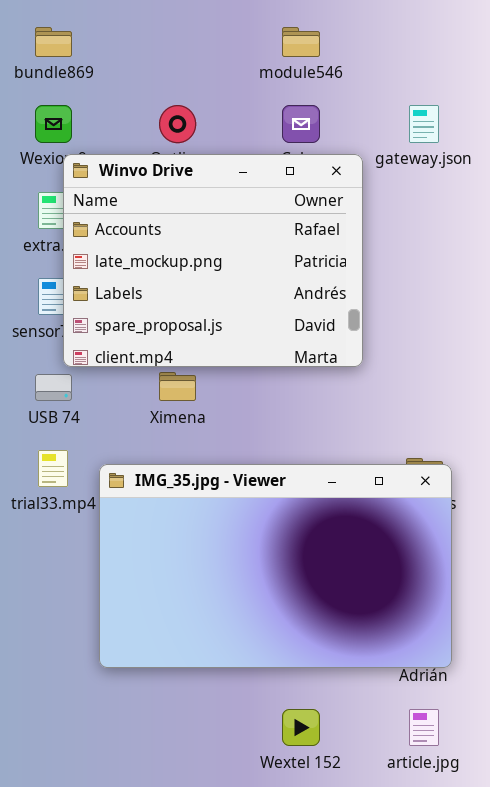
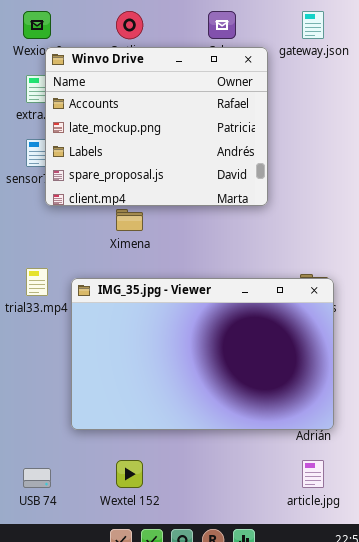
USB 74: [35,374,72,401] -> [23,468,51,488], moved
Wextel 152: [282,709,320,746] -> [116,460,143,488], moved

